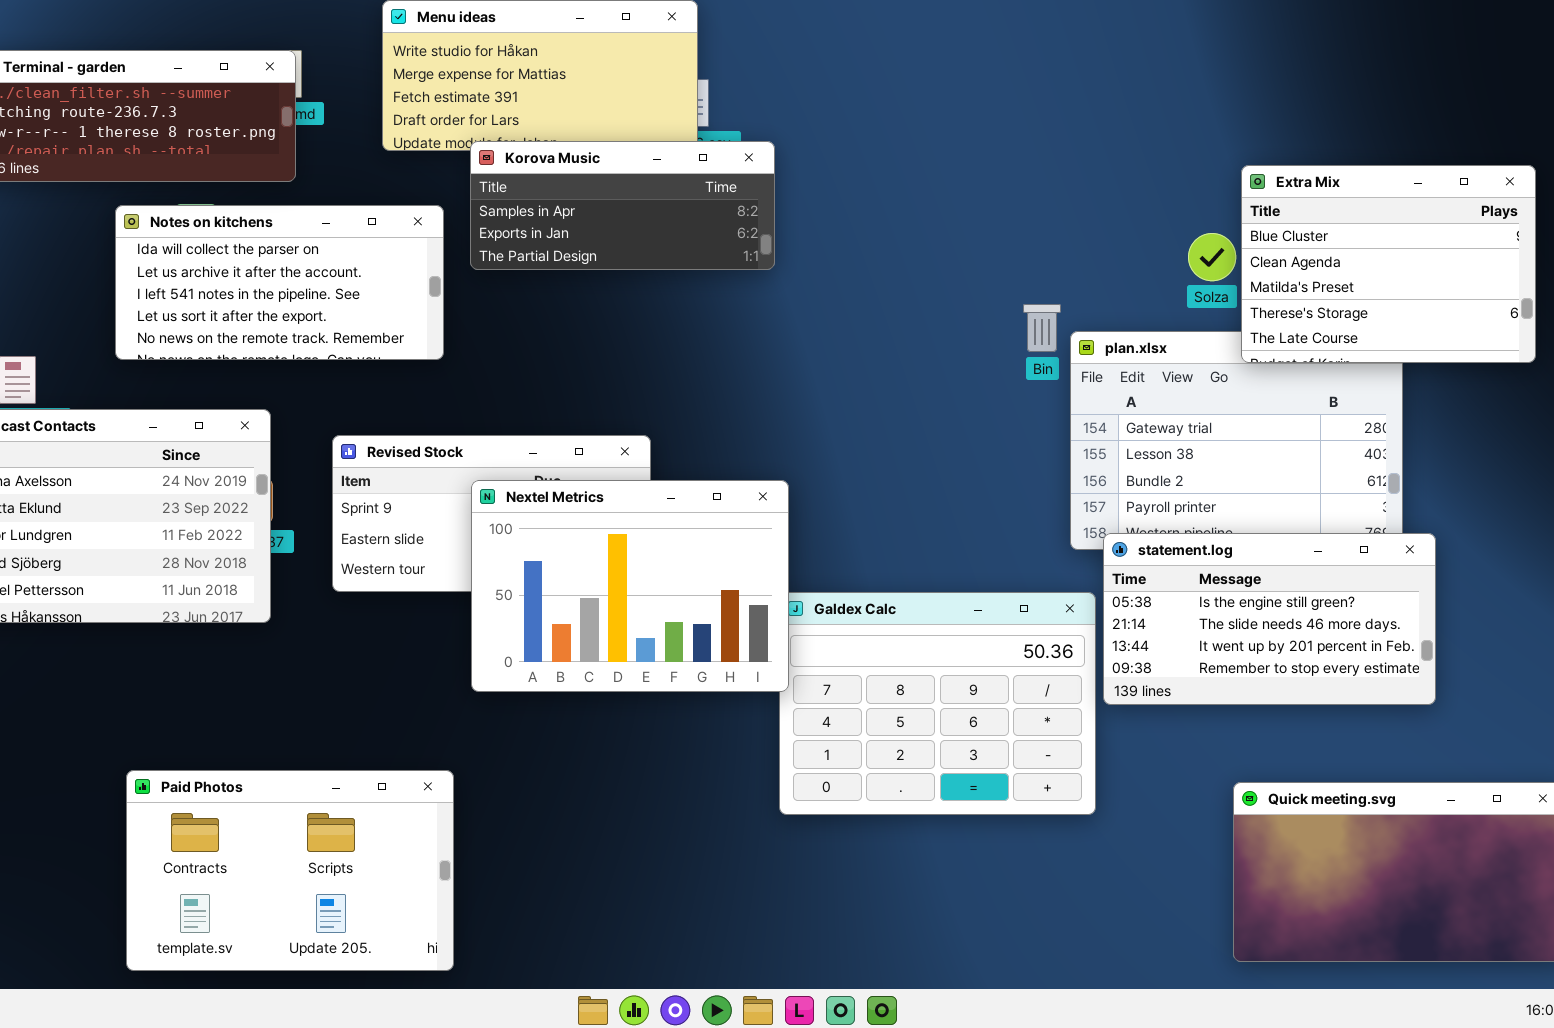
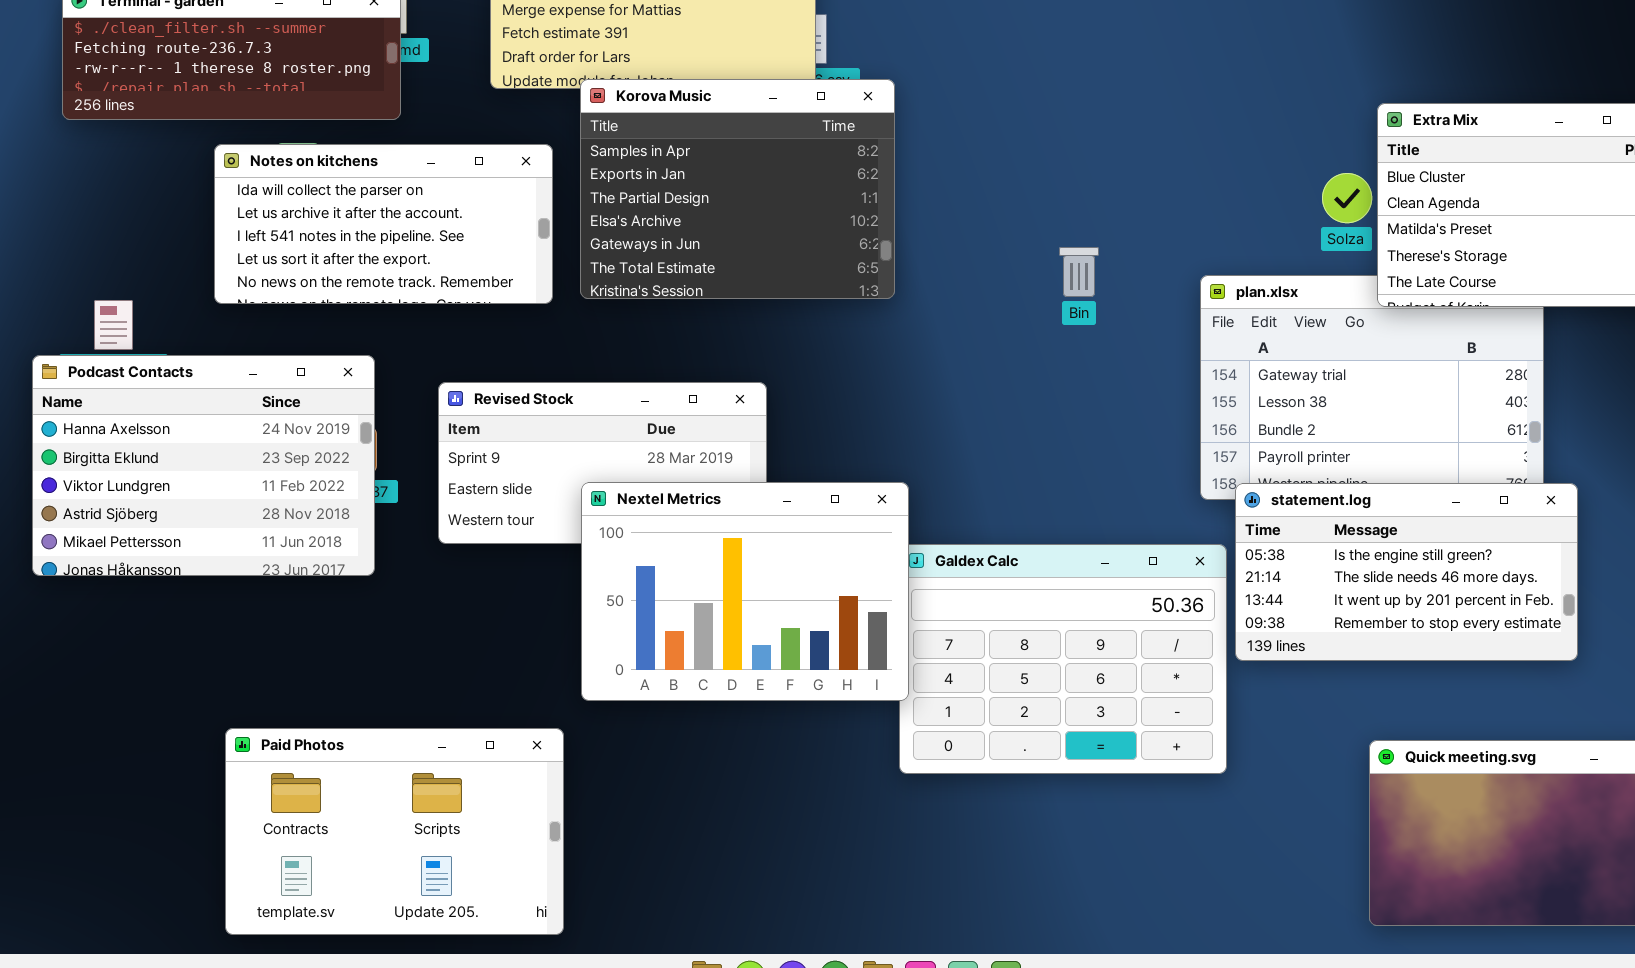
Korova Music: [470,141,775,270] -> [580,79,895,299], resized
Bin: [1023,304,1061,352] -> [1059,247,1099,297], moved
Nextel Metrics: [471,480,789,692] -> [581,482,909,701], moved

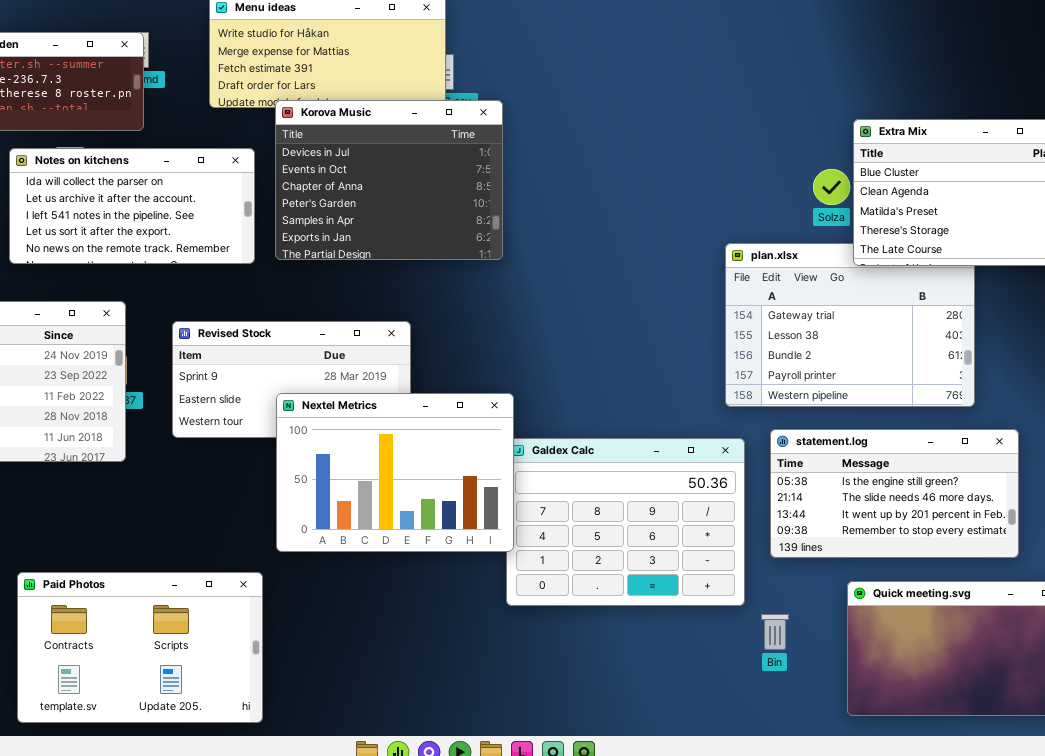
Korova Music: [580,79,895,299] -> [275,100,503,260], scrolled up 4 rows
Bin: [1059,247,1099,297] -> [761,614,789,650], moved
statement.log: [1235,483,1578,661] -> [770,429,1019,558], moved

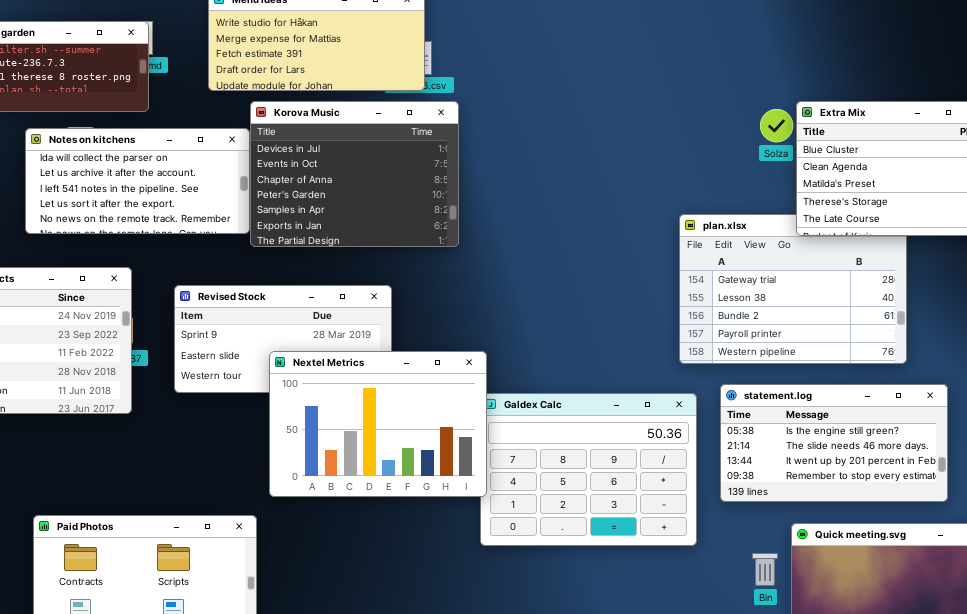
Korova Music: [275,100,503,260] -> [250,101,459,247], moved
Solza: [813,169,850,205] -> [760,109,793,142], moved
Bin: [761,614,789,650] -> [752,553,778,586], moved

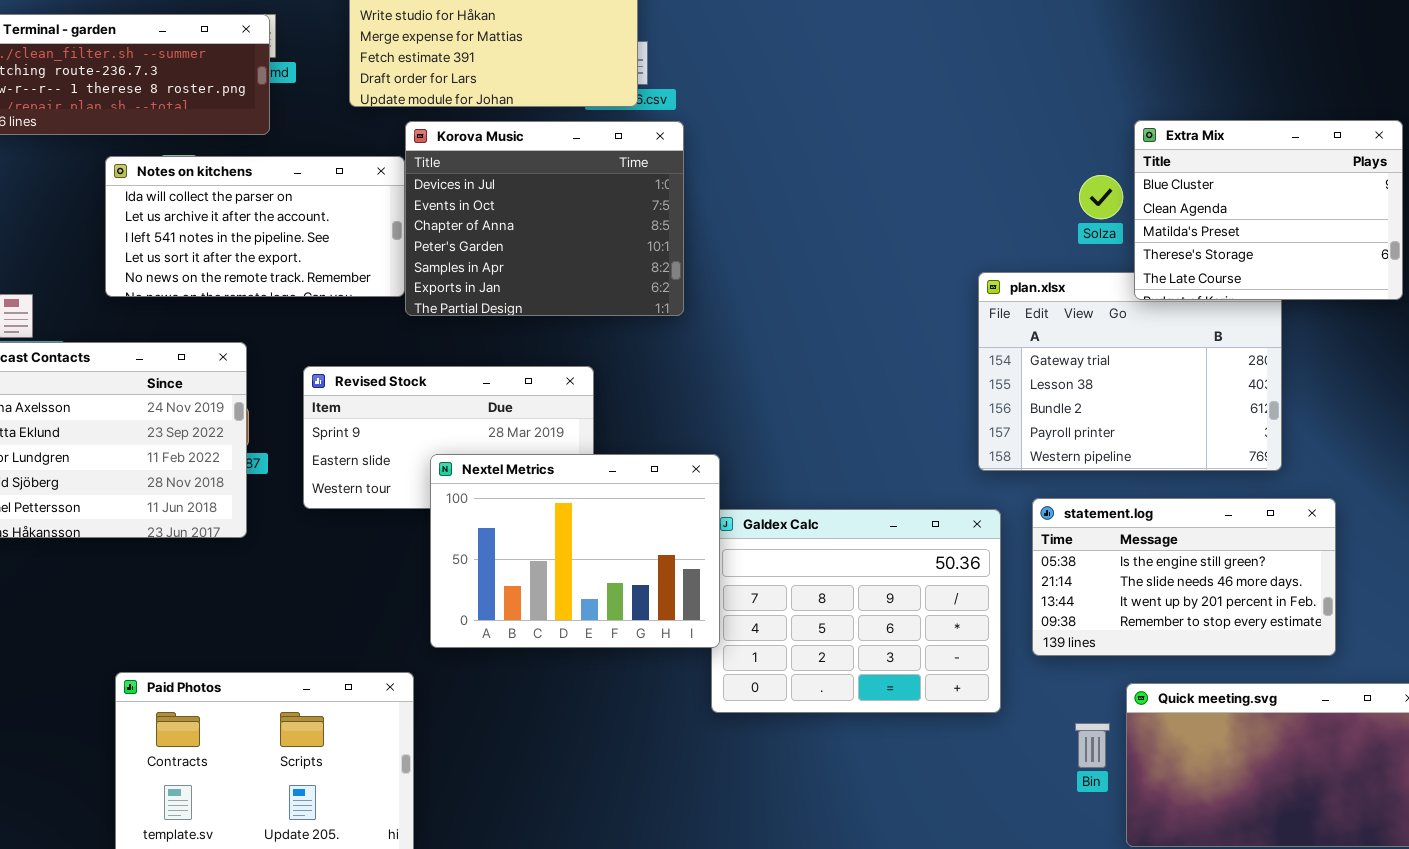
Solza: [760,109,793,142] -> [1079,175,1123,219], moved

